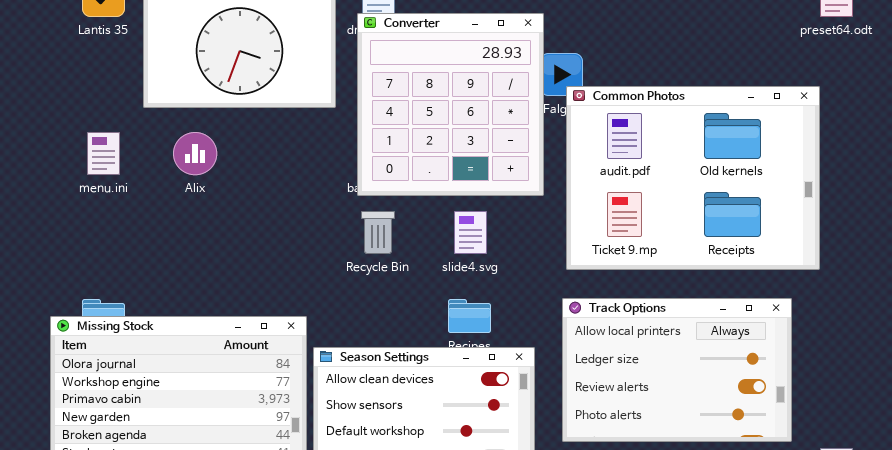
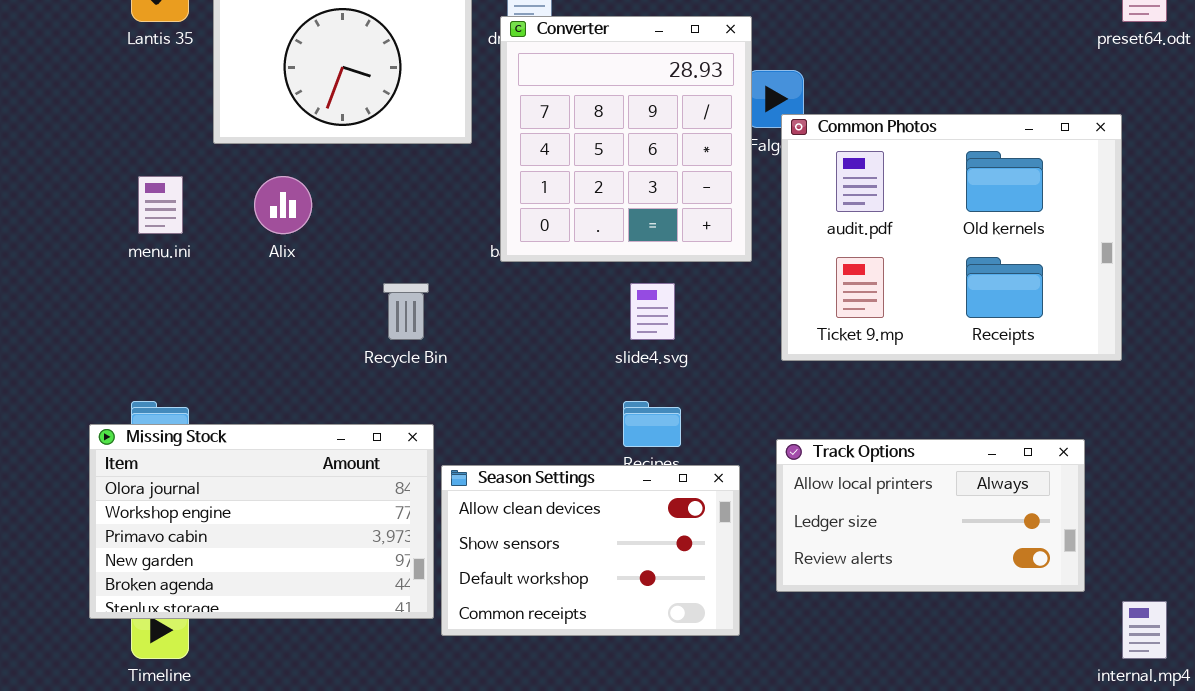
Recycle Bin: [361,211,395,254] -> [383,283,429,340], moved
Track Options: [562,298,792,442] -> [776,439,1085,592], resized

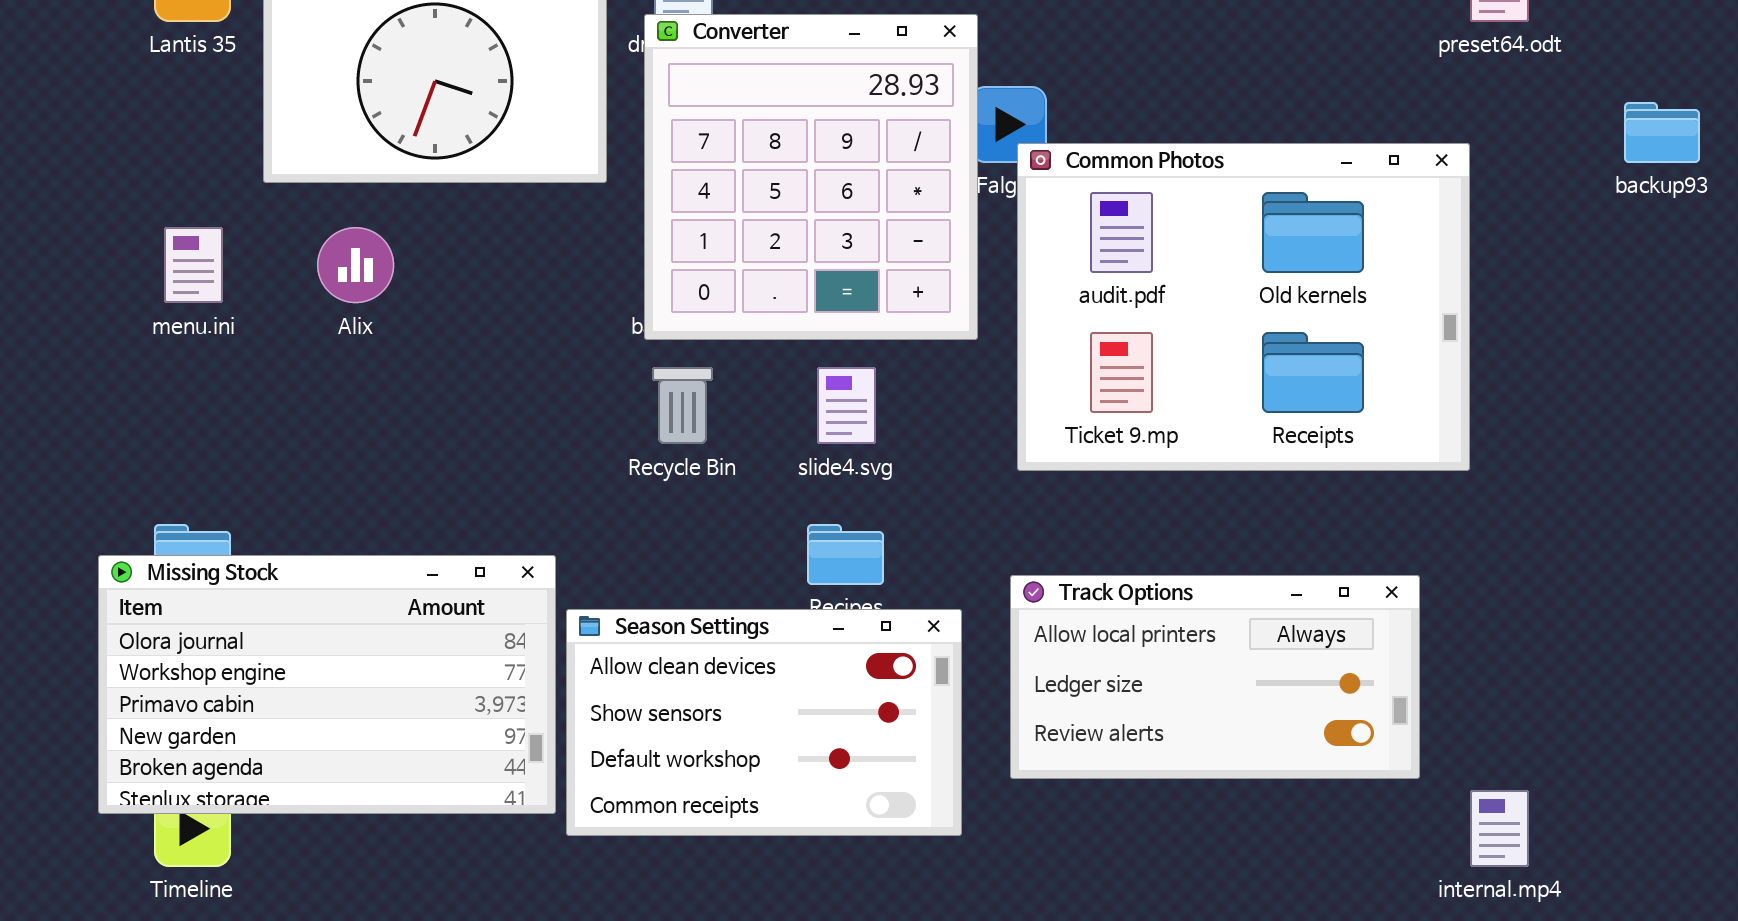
Recycle Bin: [383,283,429,340] -> [652,367,713,444], moved

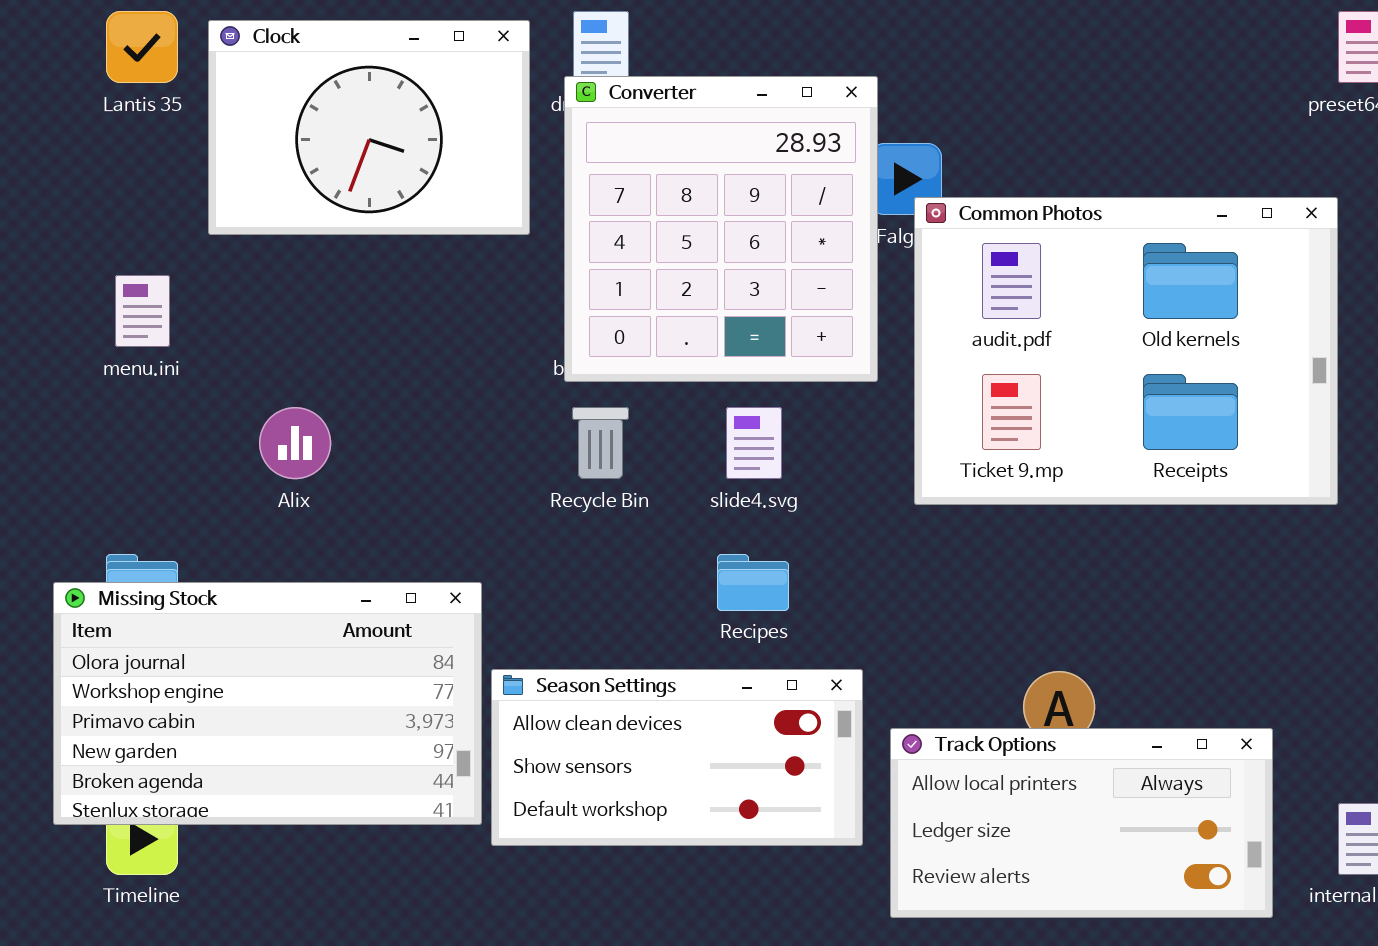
Alix: [317,227,394,303] -> [259,407,331,479], moved
Track Options: [1010,575,1420,779] -> [890,728,1273,918], moved
Season Settings: [566,609,962,836] -> [491,669,863,846], resized

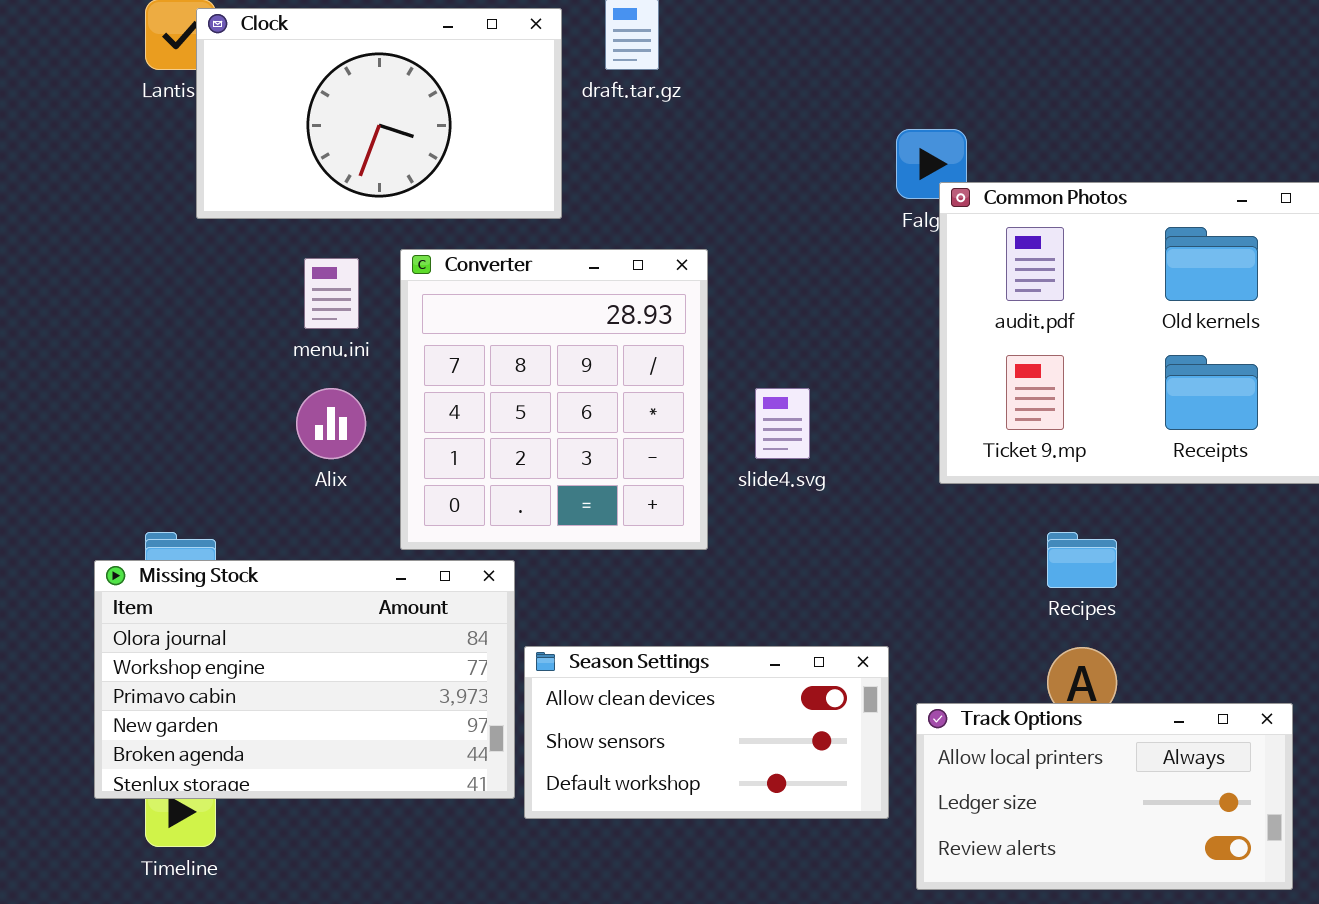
Clock: [208,20,530,235] -> [196,8,562,219], resized
Converter: [564,76,878,382] -> [400,249,708,550], moved
menu.ini: [115,275,170,347] -> [304,258,359,329], moved
Recipes: [717,554,789,611] -> [1047,532,1117,588], moved

